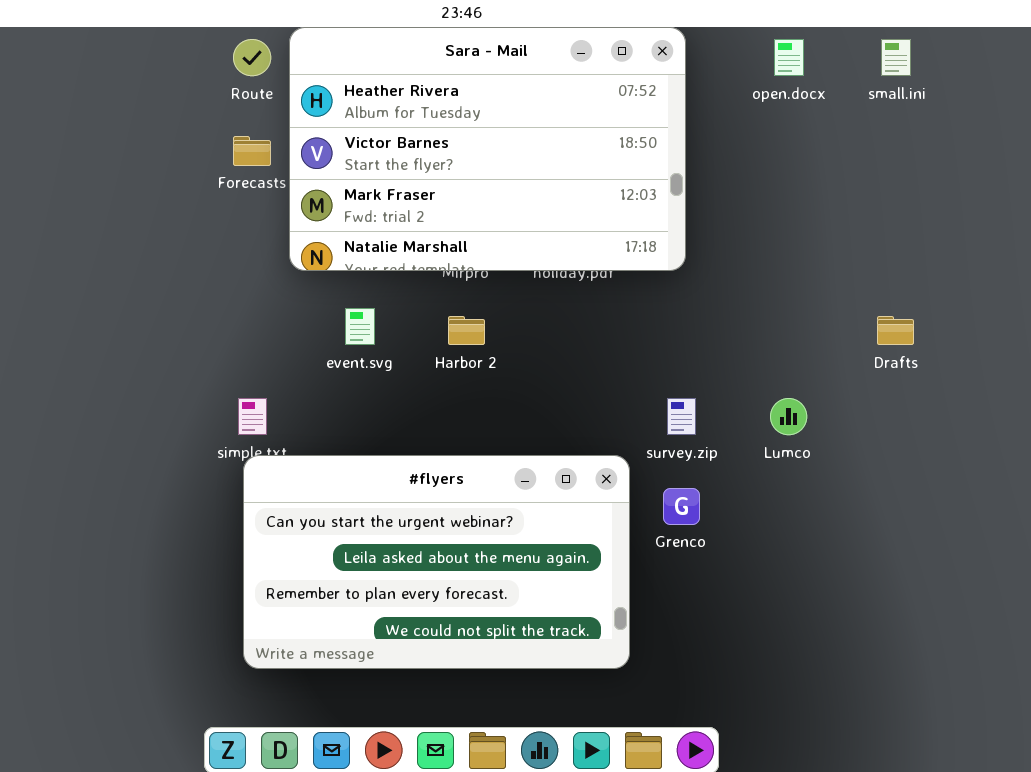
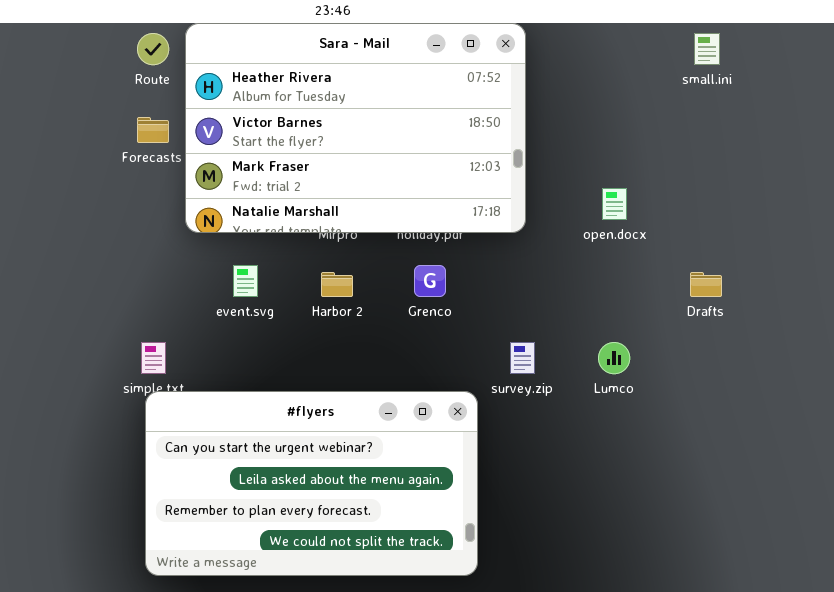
open.docx: [774,39,804,76] -> [602,188,627,220], moved
Grenco: [663,488,700,525] -> [414,265,446,297], moved

